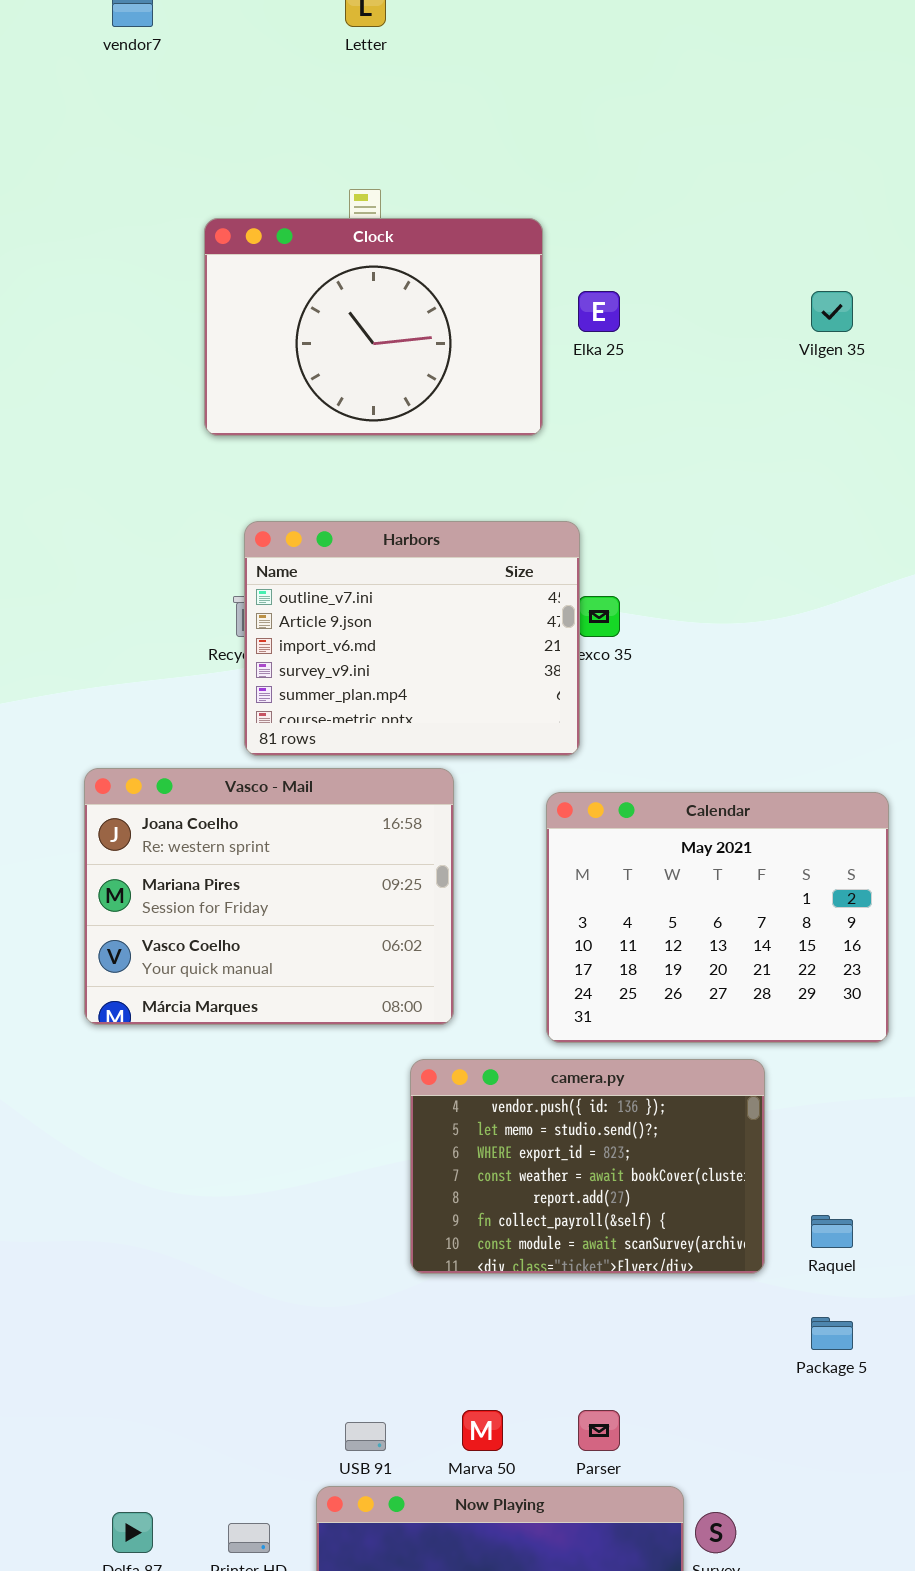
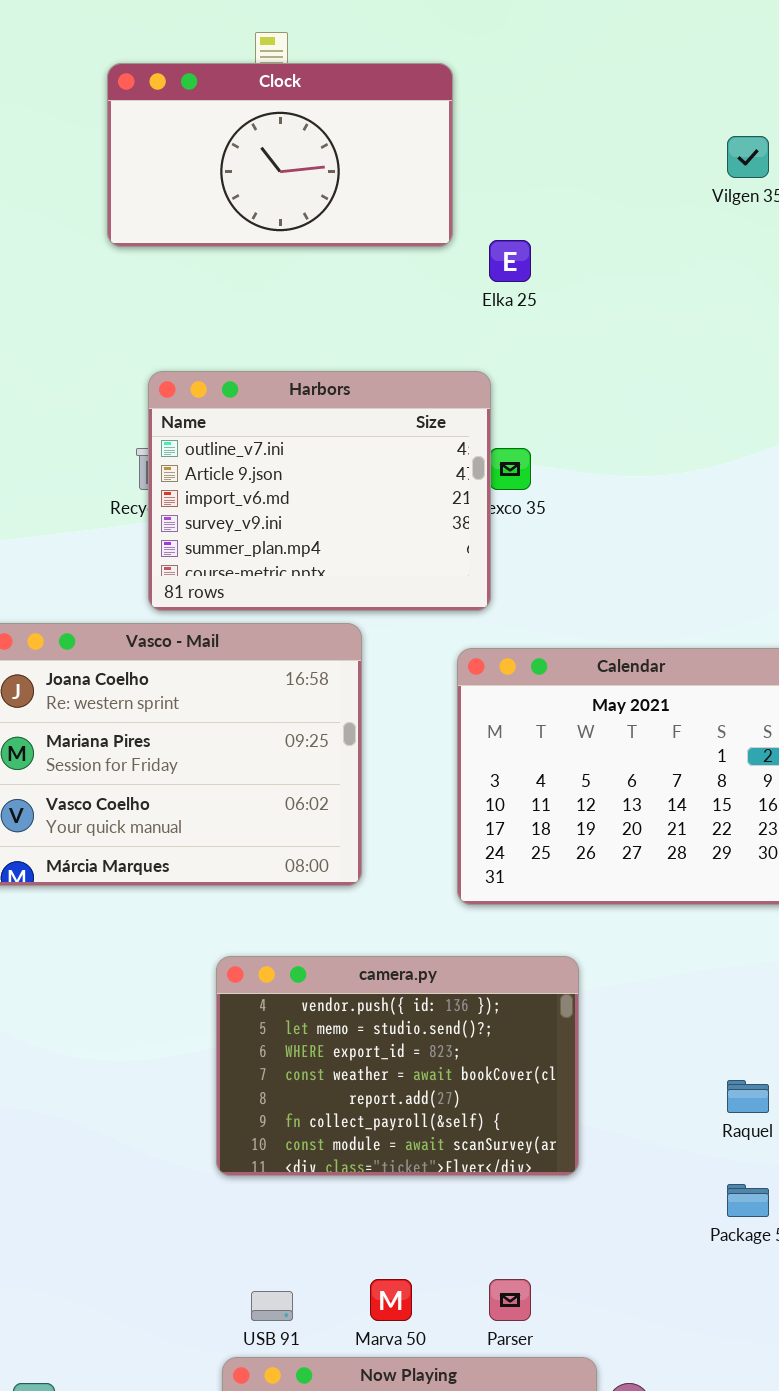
Clock: [204,218,543,436] -> [107,63,453,247], resized
Elka 25: [578,291,620,332] -> [489,240,531,282], moved
camera.py: [410,1059,765,1274] -> [216,956,579,1176], moved

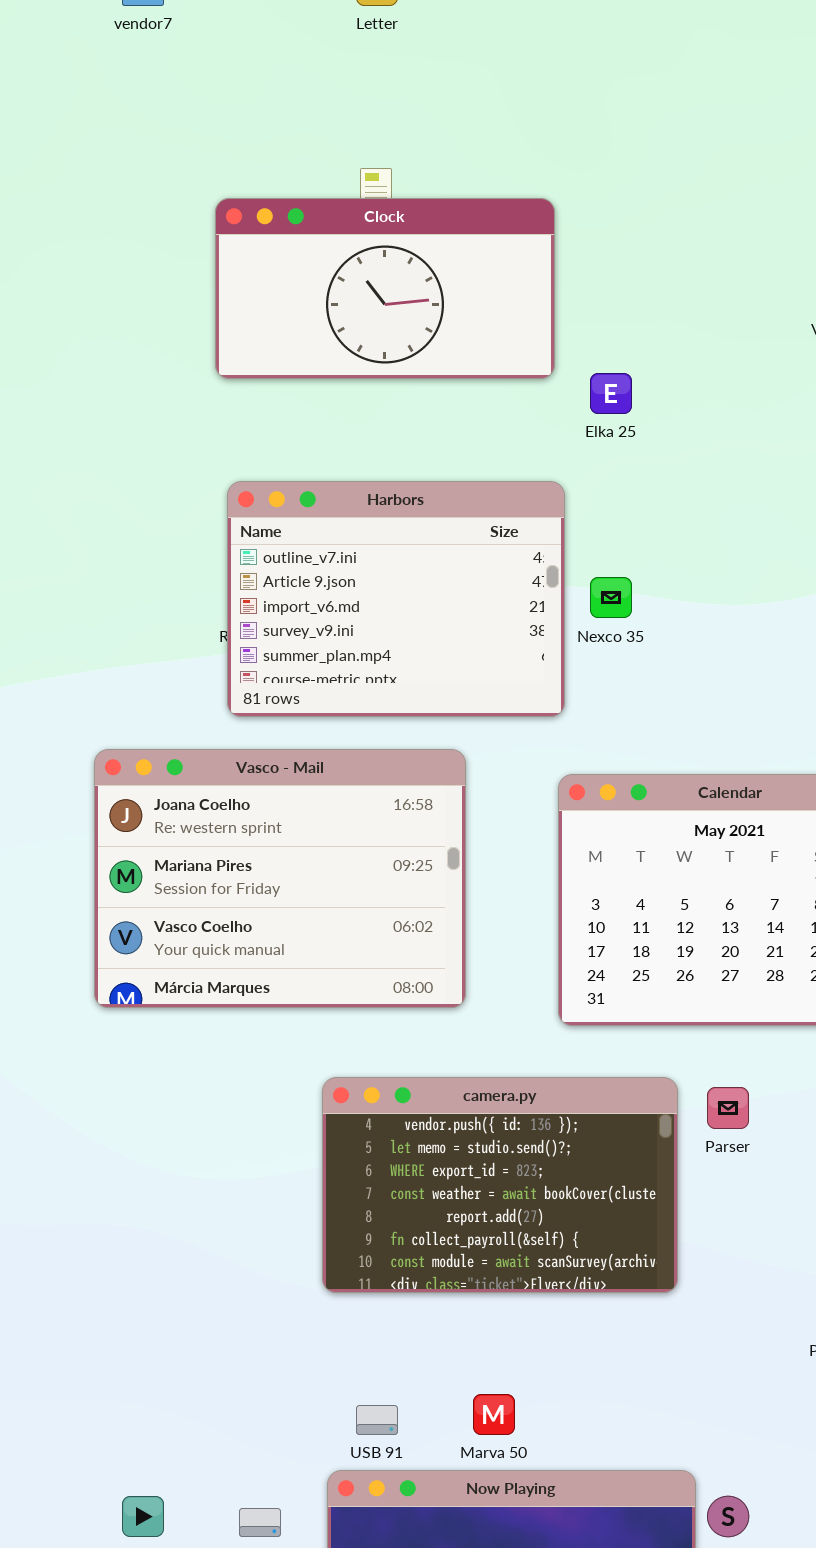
Harbors: [148,371,491,611] -> [227,481,565,717], moved
Parser: [489,1279,531,1321] -> [707,1087,749,1129], moved

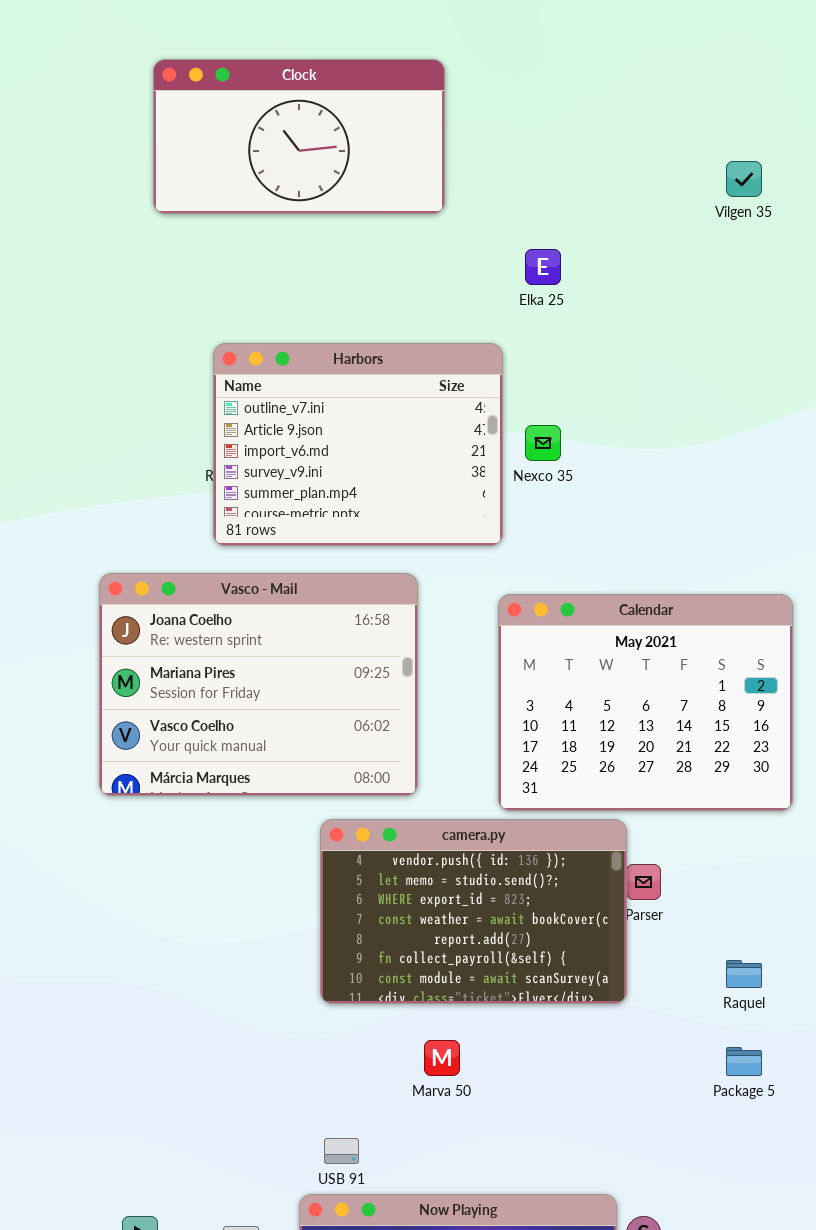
Clock: [215,198,555,379] -> [153,59,445,214], moved
camera.py: [322,1077,678,1293] -> [320,819,627,1004], moved
Marva 50: [473,1394,515,1435] -> [424,1040,460,1076], moved

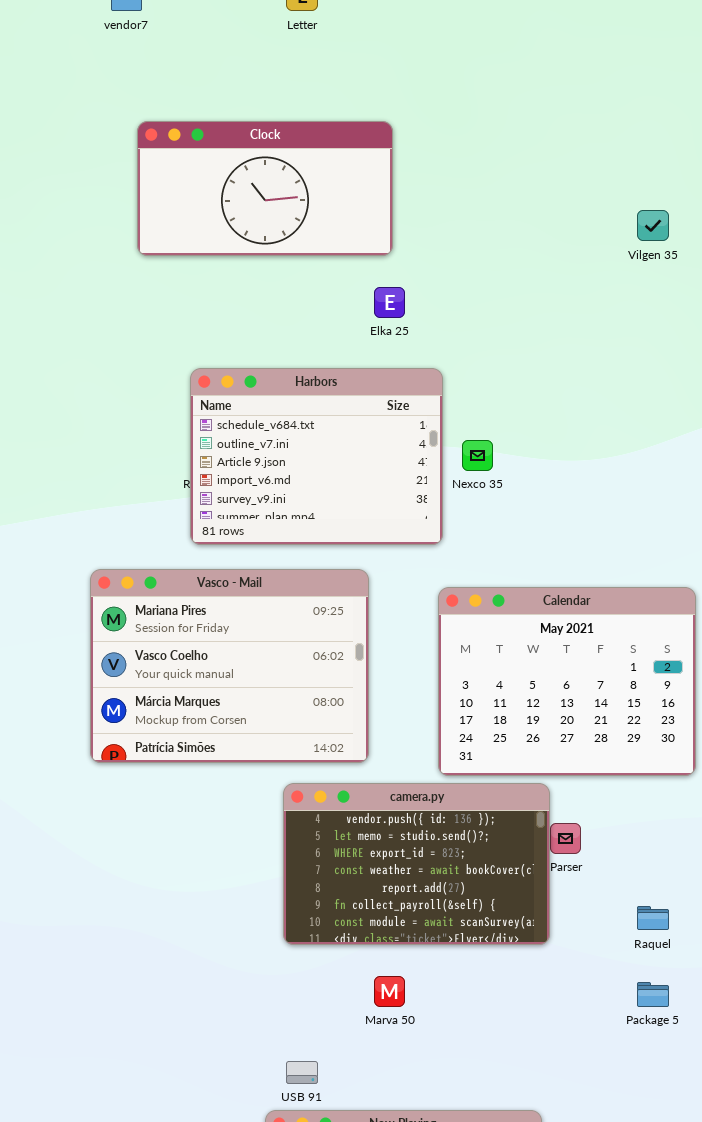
Elka 25: [525,249,561,285] -> [374,287,405,318], moved
Harbors: [213,343,503,546] -> [190,368,443,545], scrolled up 1 row
Vasco - Mail: [99,573,418,796] -> [90,569,369,763], scrolled down 1 row

